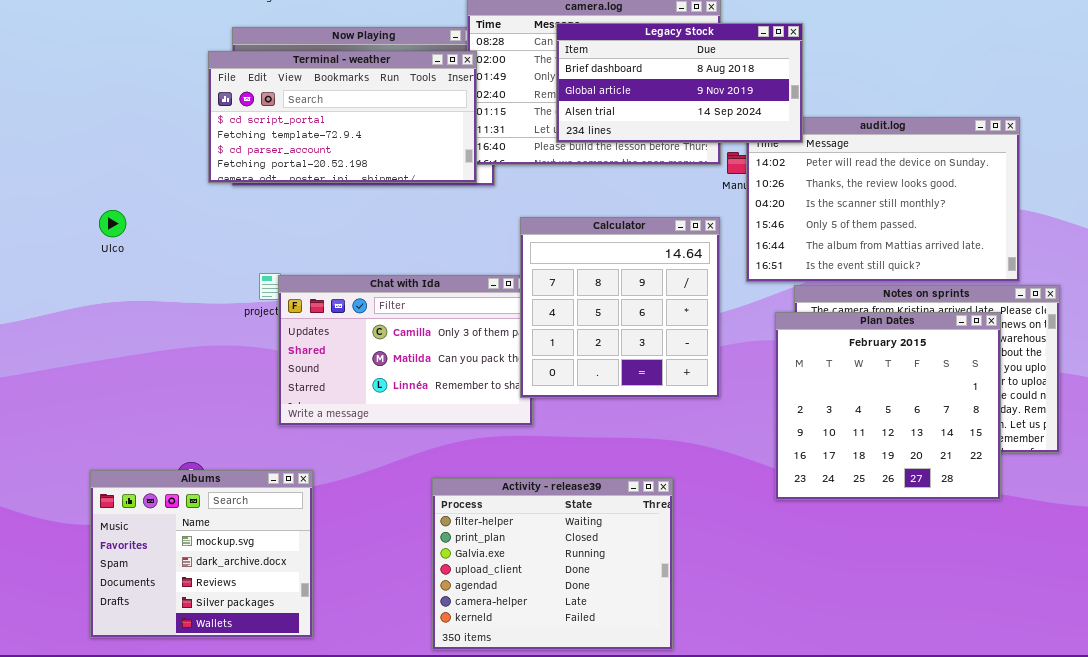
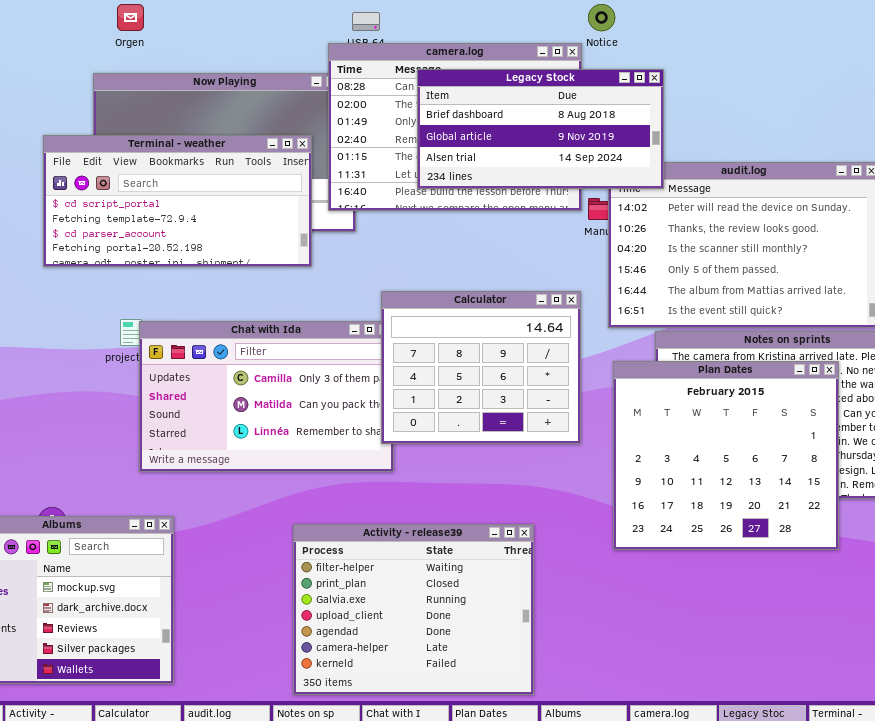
Terminal - weather: [208,51,477,183] -> [43,135,312,267], moved
Calculator: [520,217,720,398] -> [381,291,581,444], resized
Plan Dates: [775,312,1001,500] -> [613,361,839,550], moved

